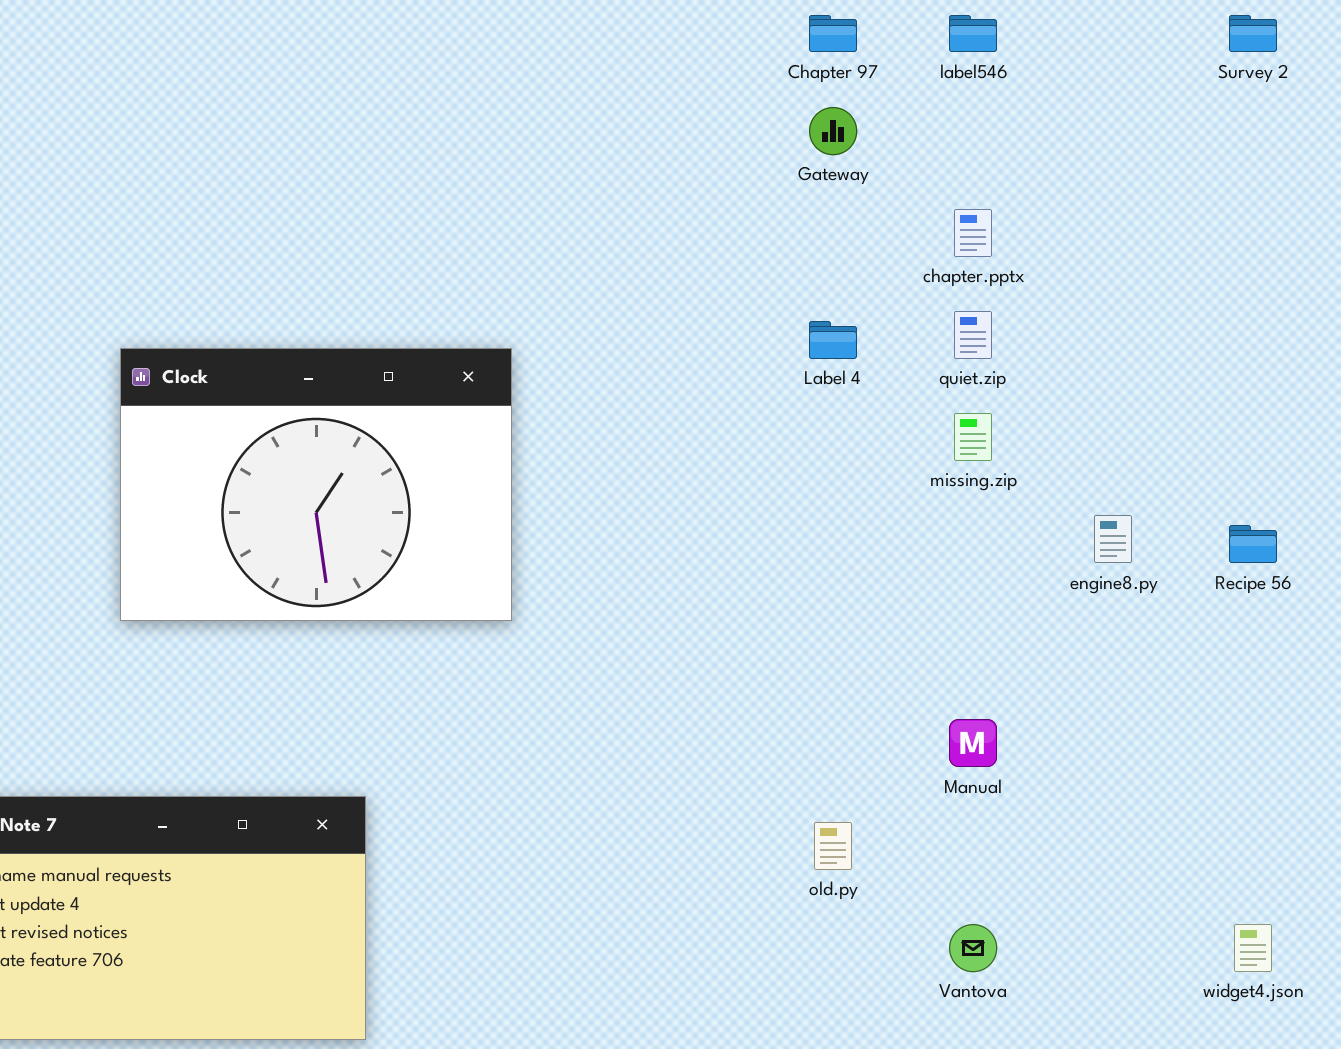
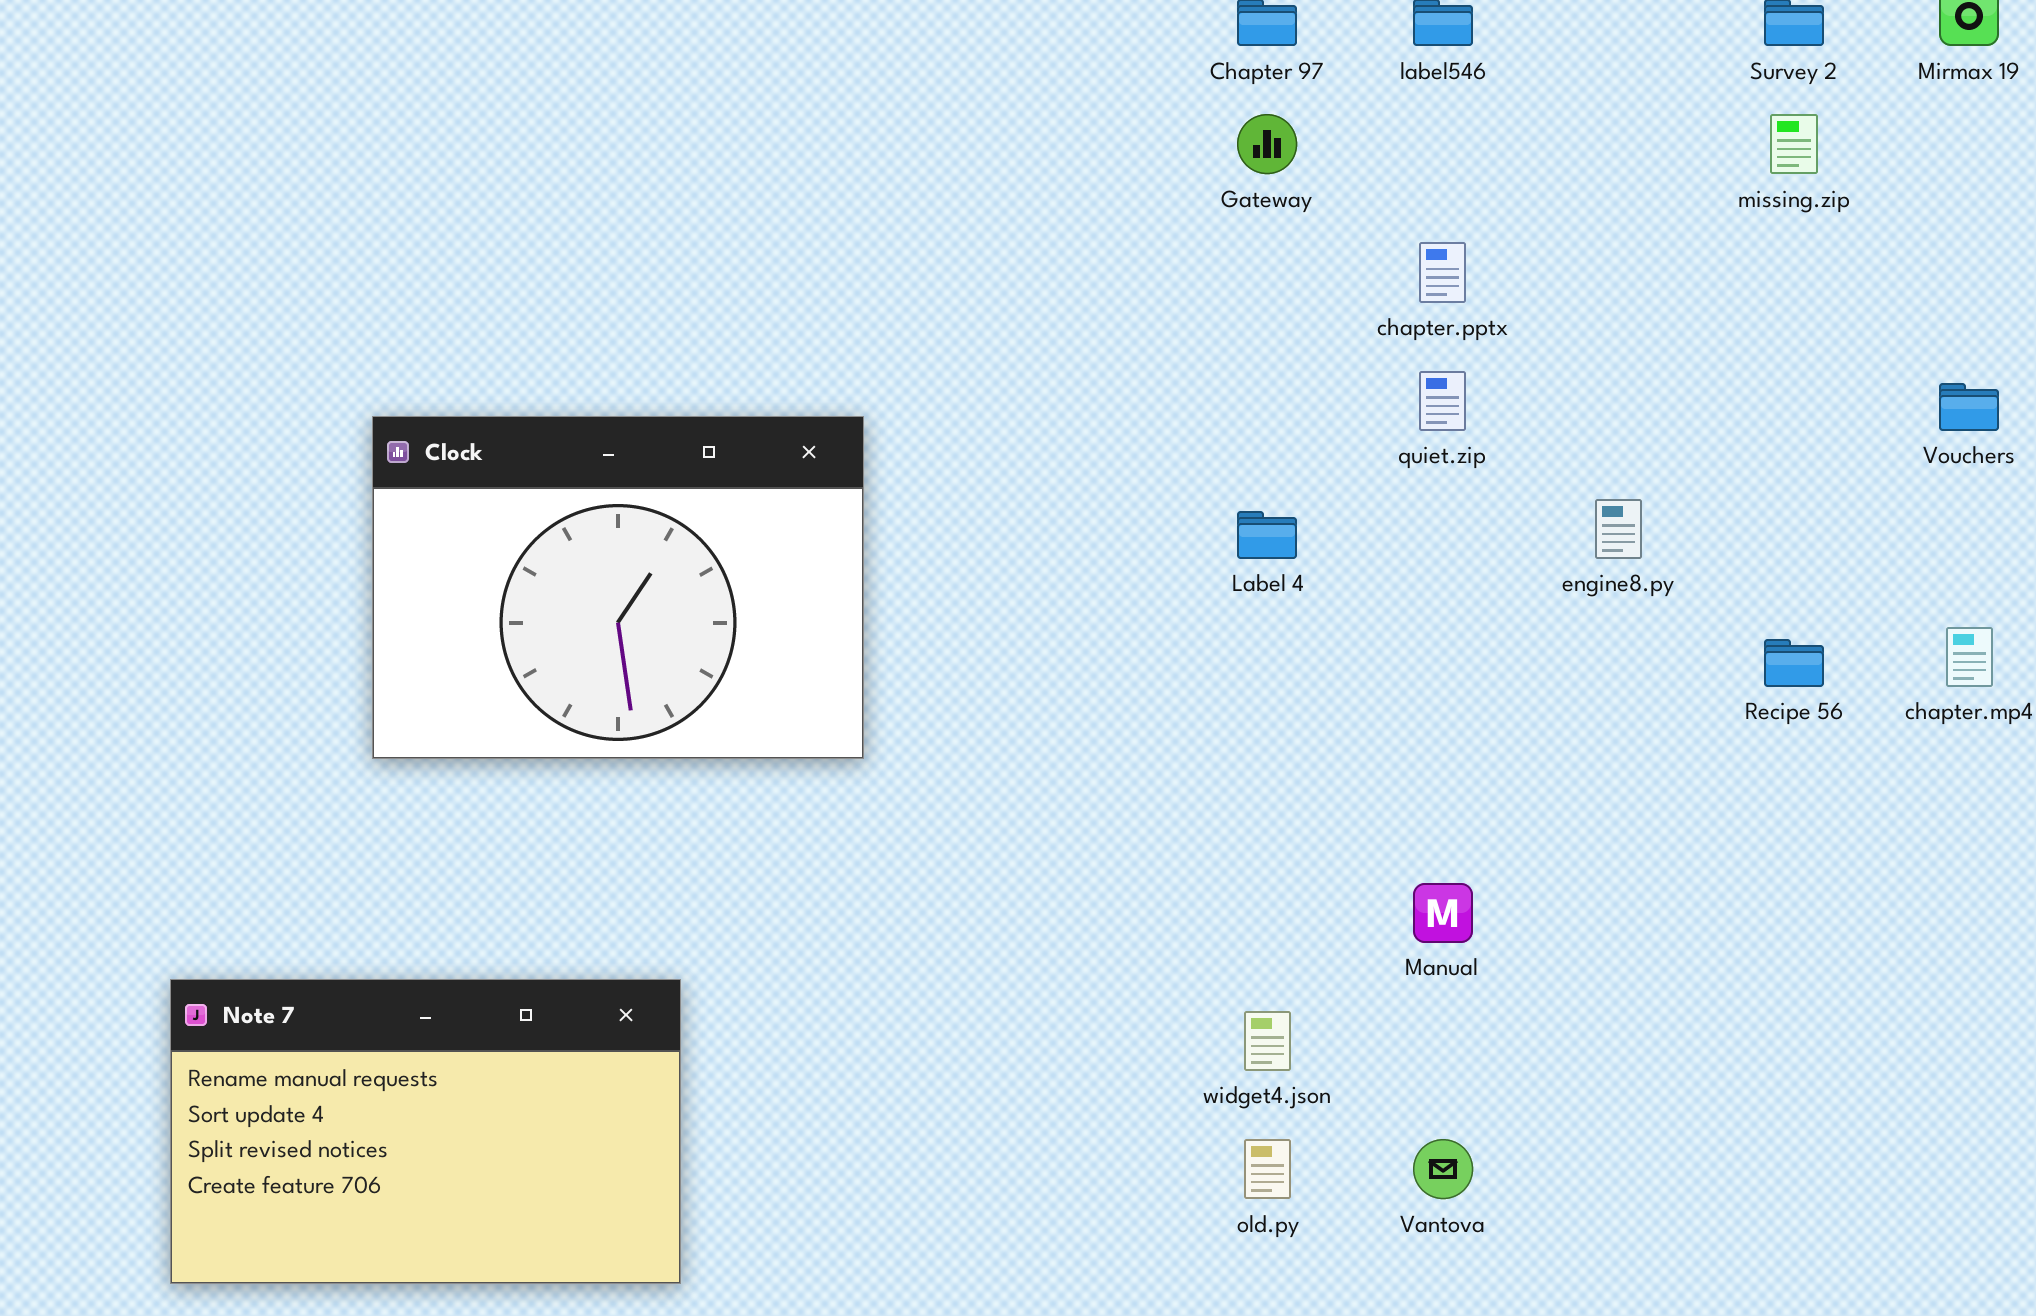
Label 4: [809,321,857,359] -> [1237,511,1297,559], moved
missing.zip: [954,413,992,461] -> [1770,114,1818,174], moved
engine8.py: [1094,515,1132,563] -> [1595,499,1642,559], moved
old.py: [814,822,852,870] -> [1244,1139,1291,1199], moved
widget4.json: [1234,924,1272,972] -> [1244,1011,1291,1071], moved

